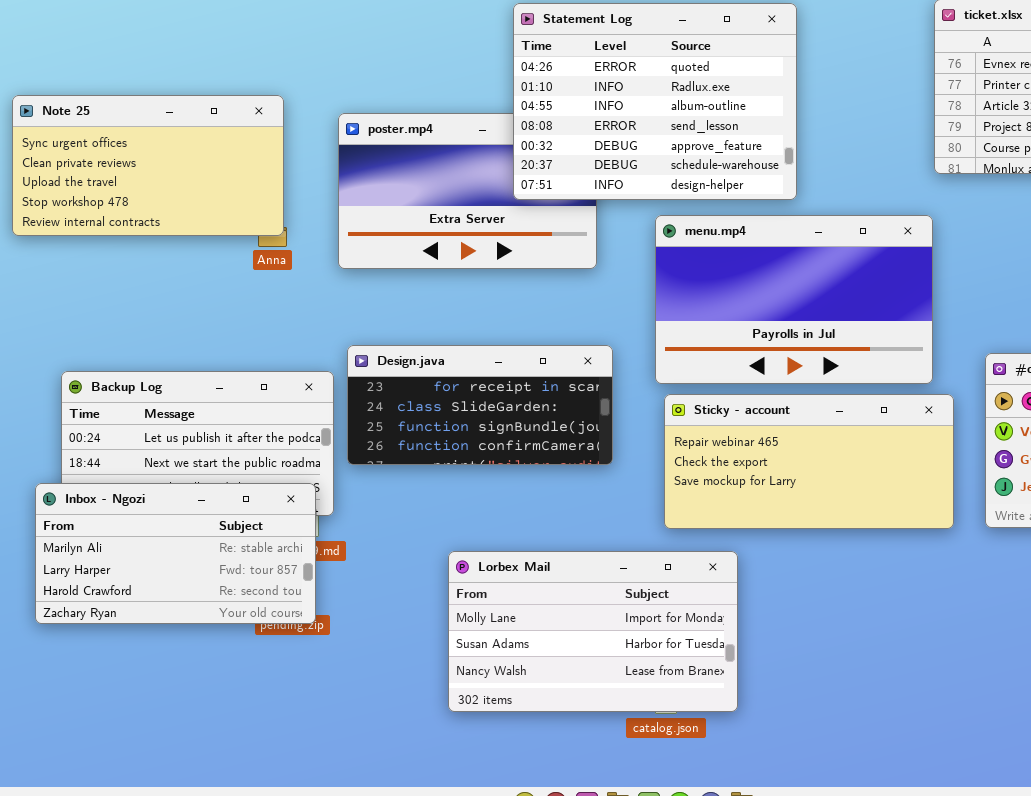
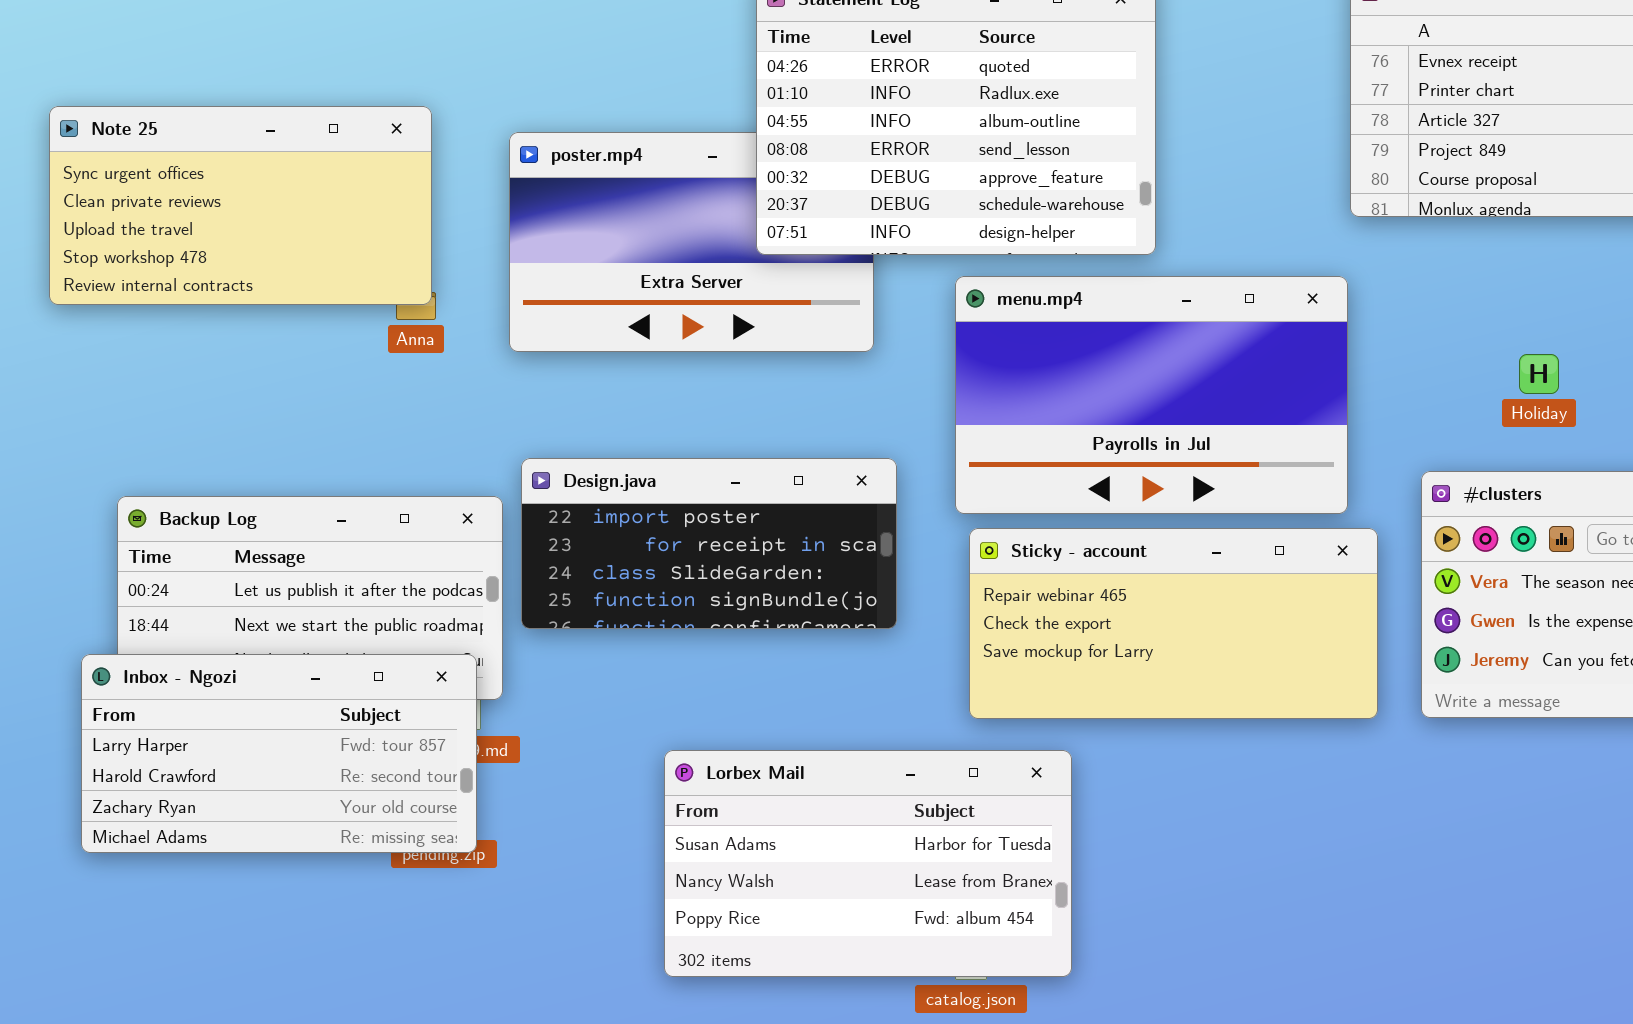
Design.java: [347,345,613,465] -> [521,458,897,629], scrolled up 1 row
Inbox - Ngozi: [35,483,316,624] -> [81,654,477,853], scrolled down 1 row
Lorbex Mail: [448,551,738,712] -> [664,750,1072,977], scrolled down 1 row

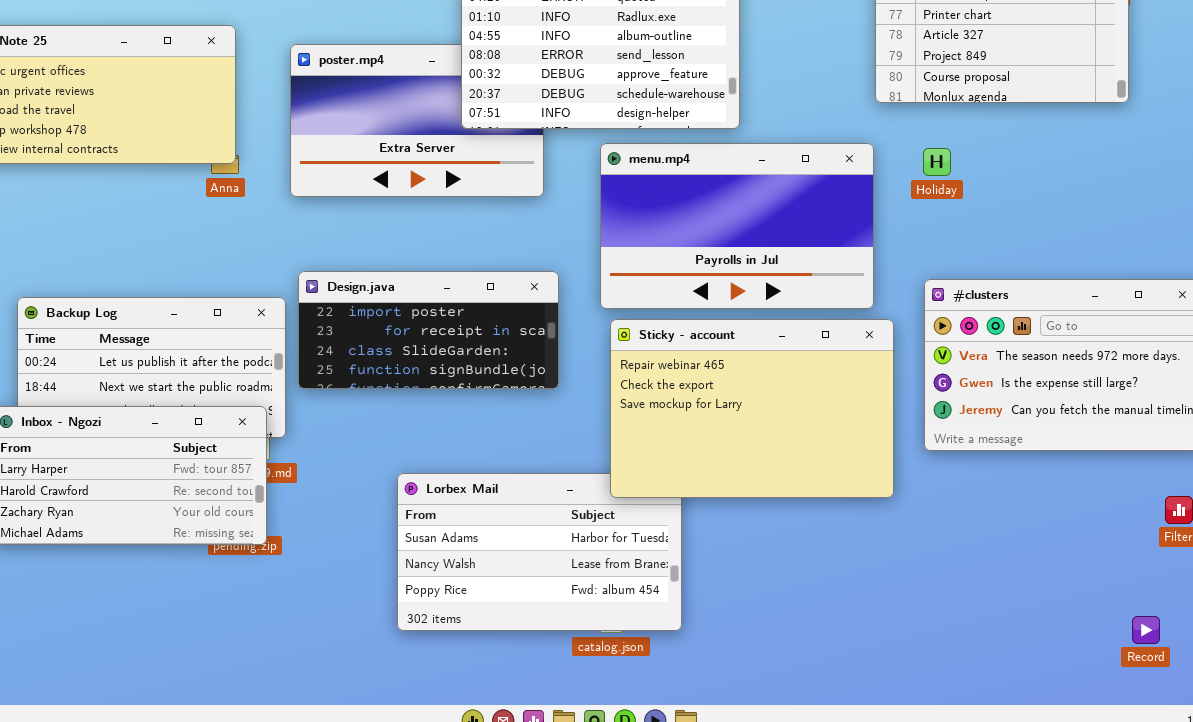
Holiday: [1519,354,1559,394] -> [923,148,951,176], moved
Sticky - account: [969,528,1378,719] -> [610,319,894,498], resized

